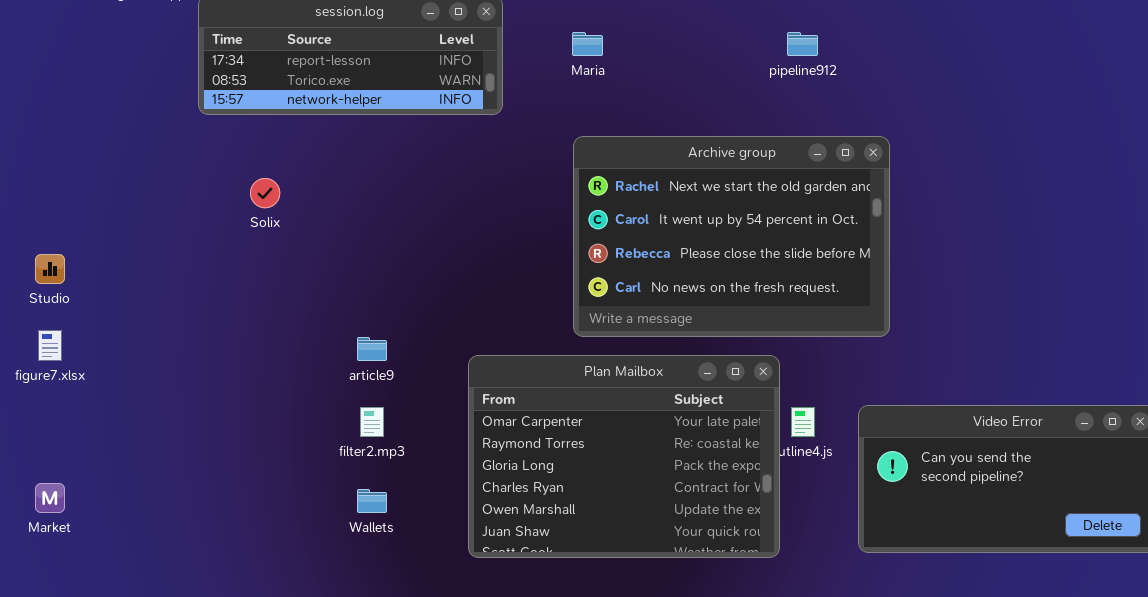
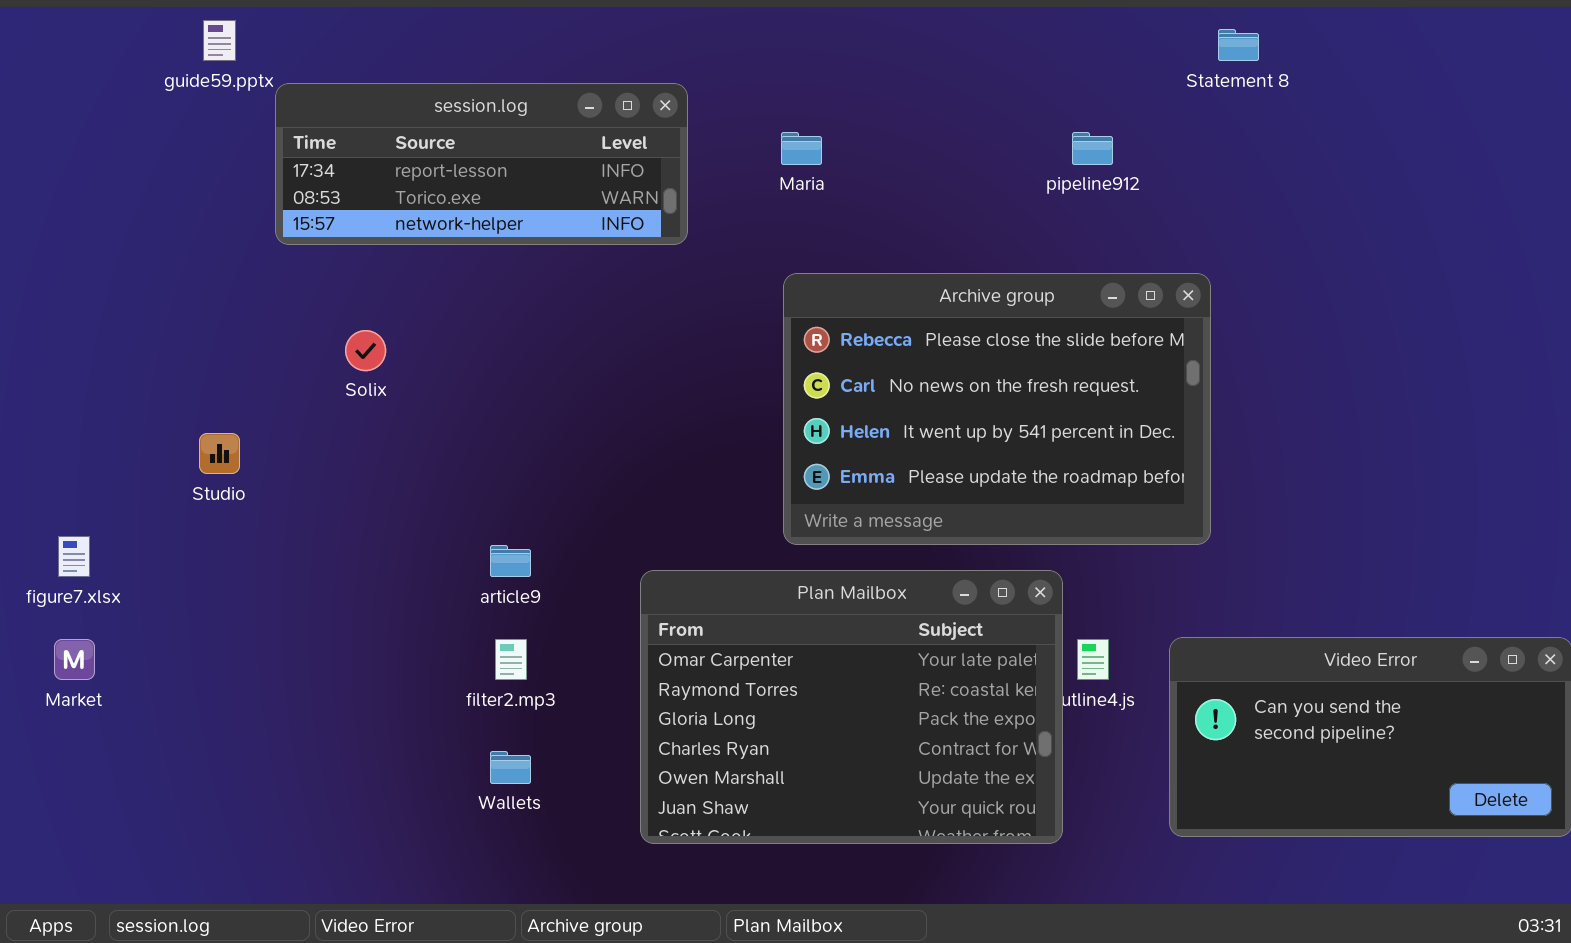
Archive group: [573,136,890,337] -> [783,273,1211,545], scrolled down 2 rows
Studio: [35,254,65,284] -> [199,433,240,474], moved
Market: [35,483,65,513] -> [54,639,95,680], moved

